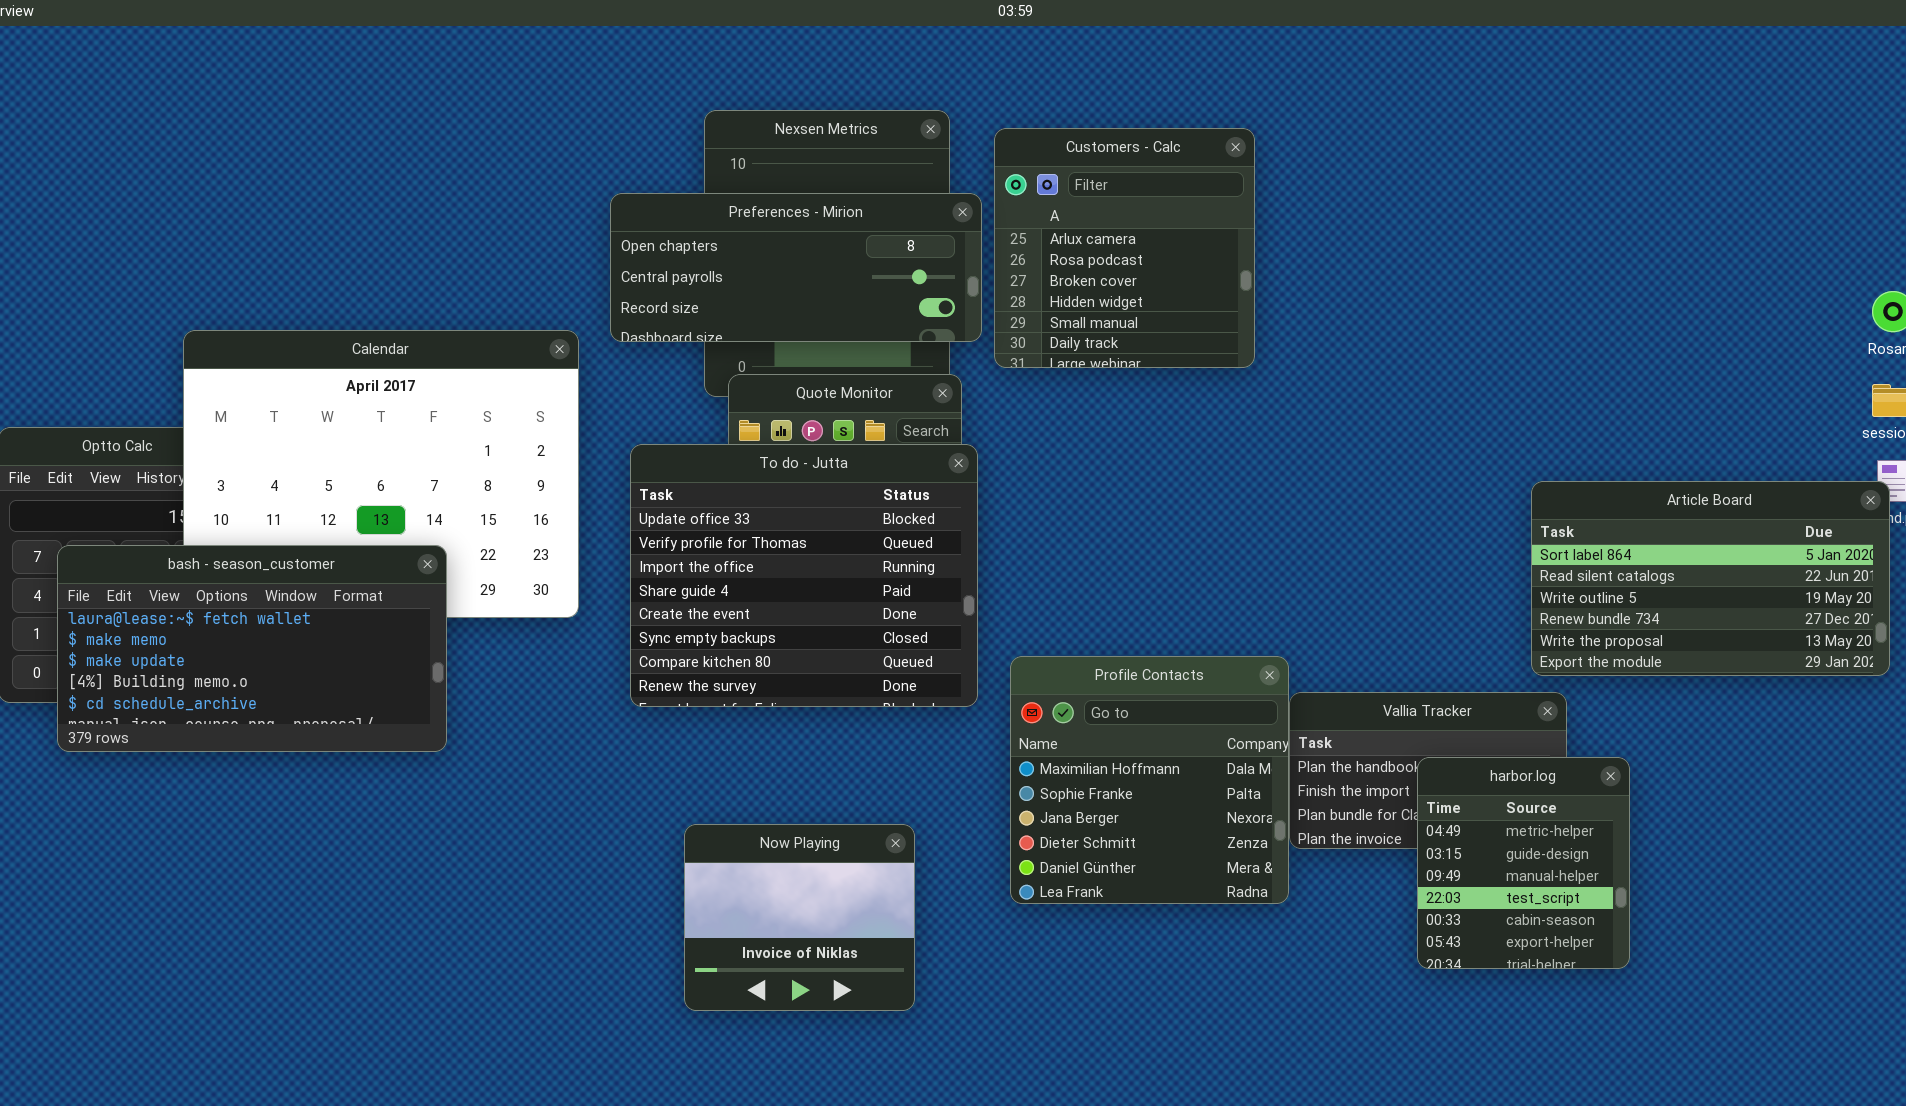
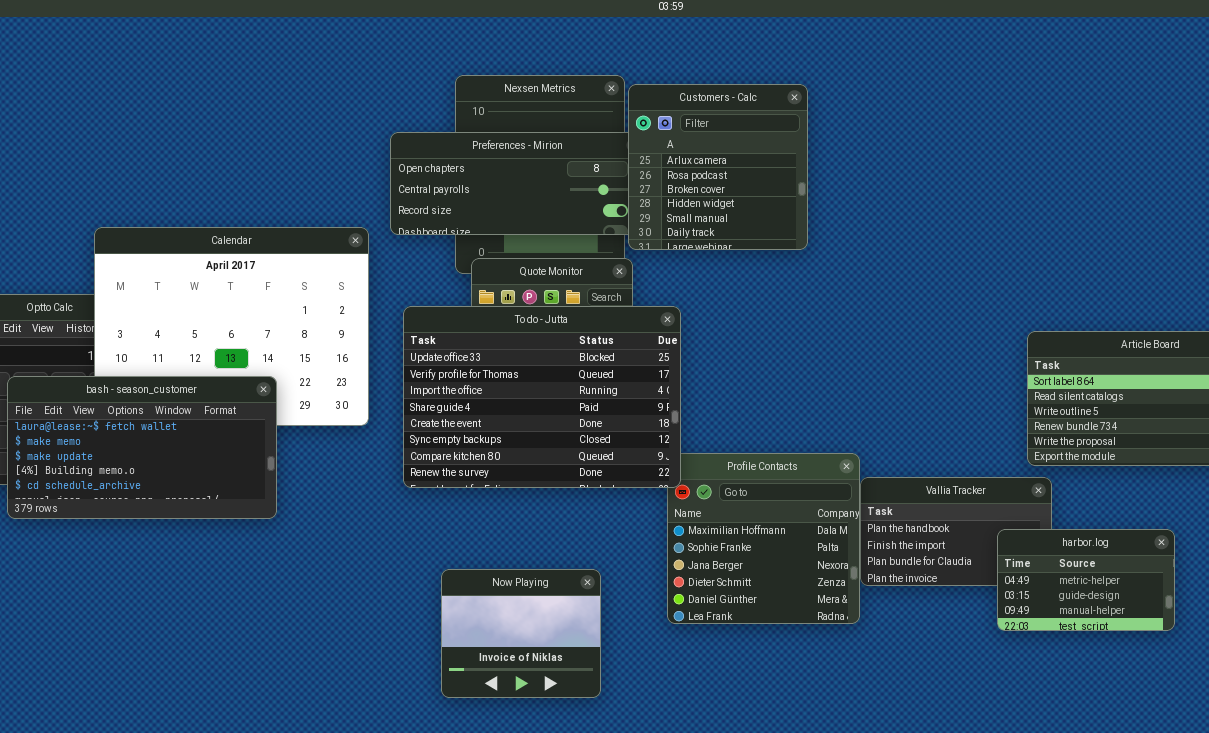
Customers - Calc: [994,128,1255,368] -> [628,84,808,250], moved
To do - Jutta: [630,444,978,707] -> [403,306,681,488], resized
harbor.log: [1417,757,1630,969] -> [997,529,1175,631], moved, resized

